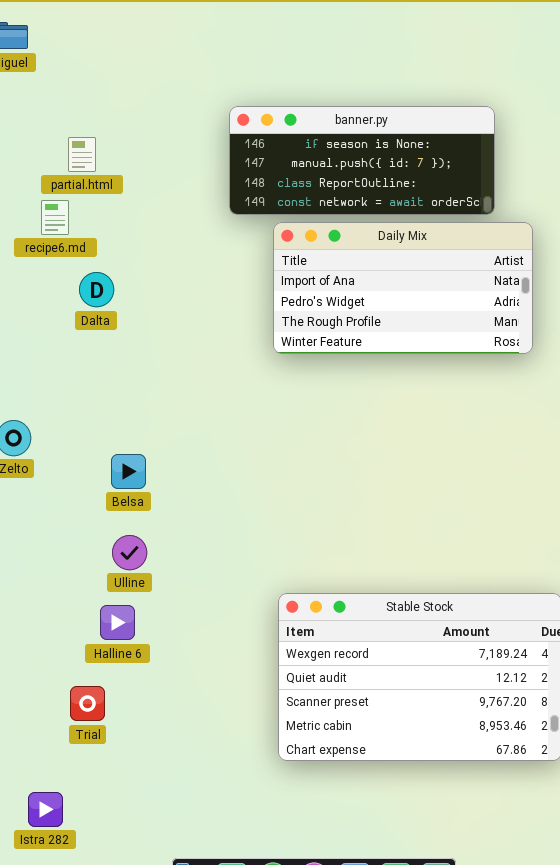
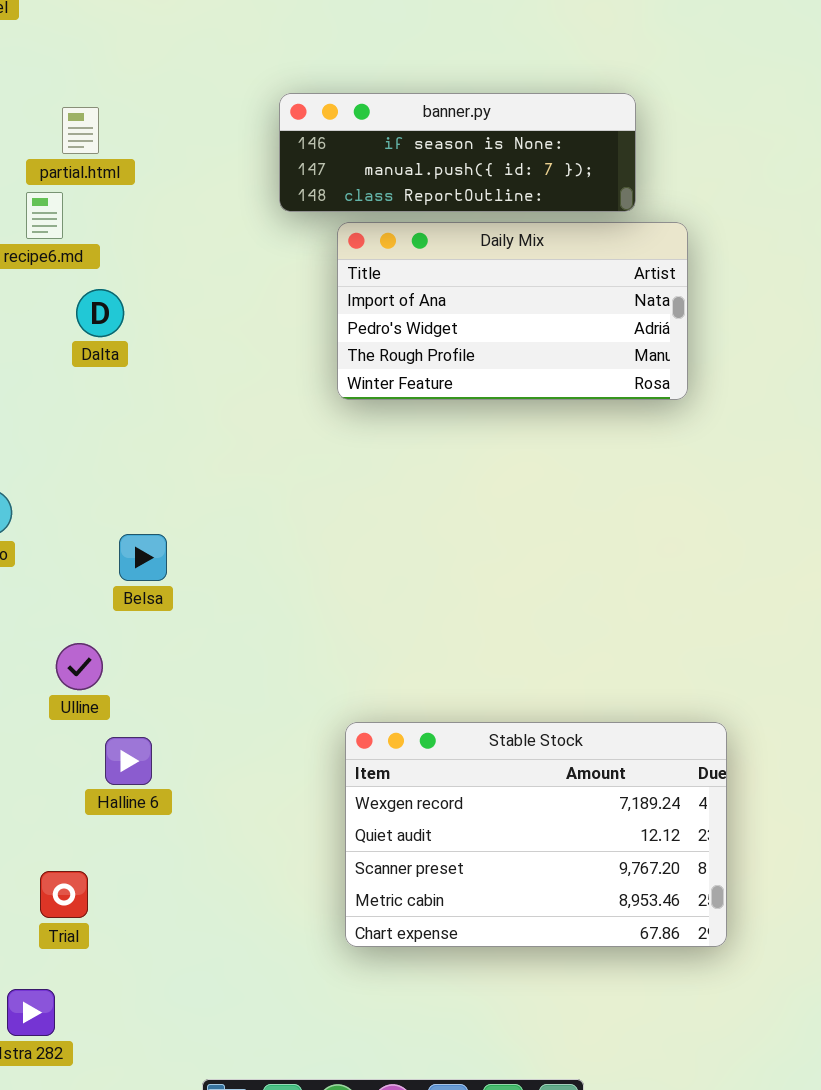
banner.py: [229,106,495,215] -> [279,93,636,212], resized
Ulline: [112,535,147,570] -> [56,643,103,690], moved
Trial: [70,686,105,721] -> [40,871,88,918], moved

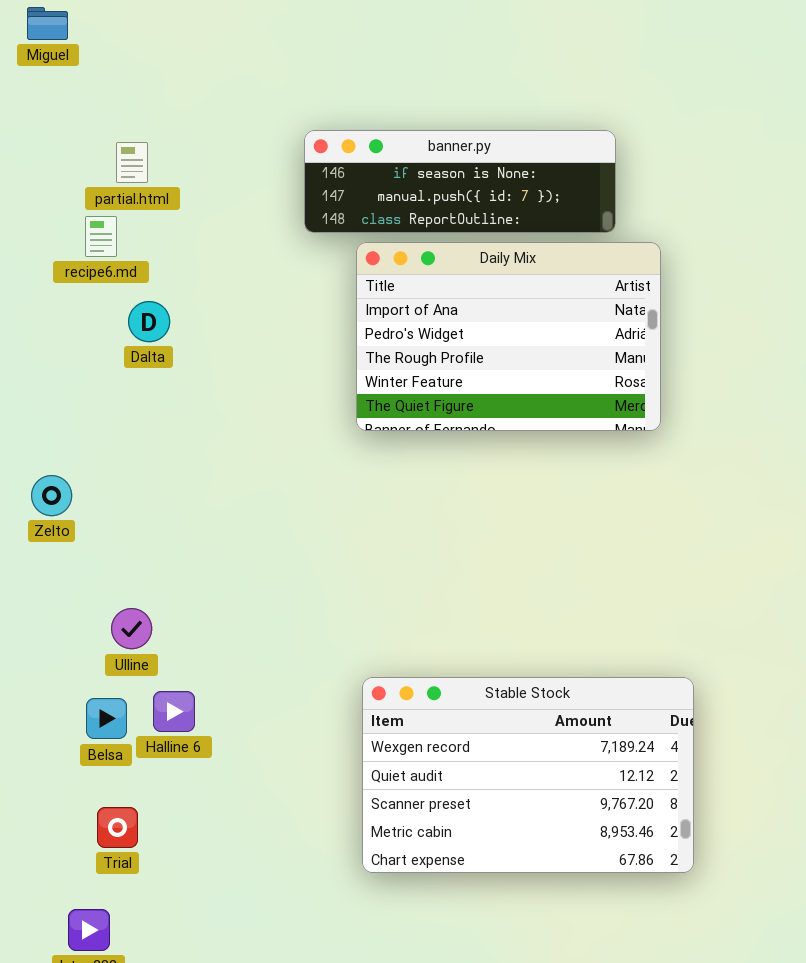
Daily Mix: [337,222,688,400] -> [356,242,661,431], resized
Belsa: [119,534,167,581] -> [86,698,127,739], moved

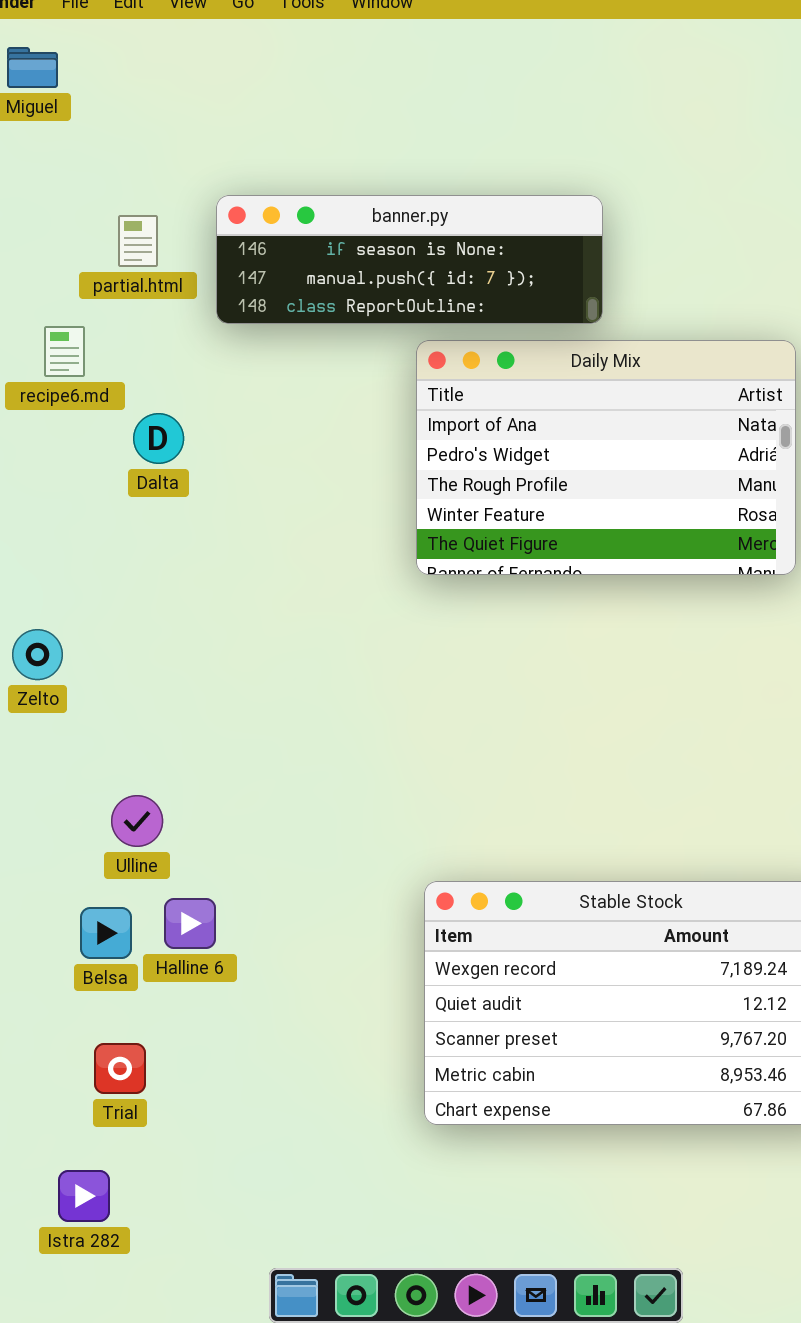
banner.py: [304,130,616,233] -> [216,195,603,324], moved
recipe6.md: [85,216,117,257] -> [44,326,85,377], moved

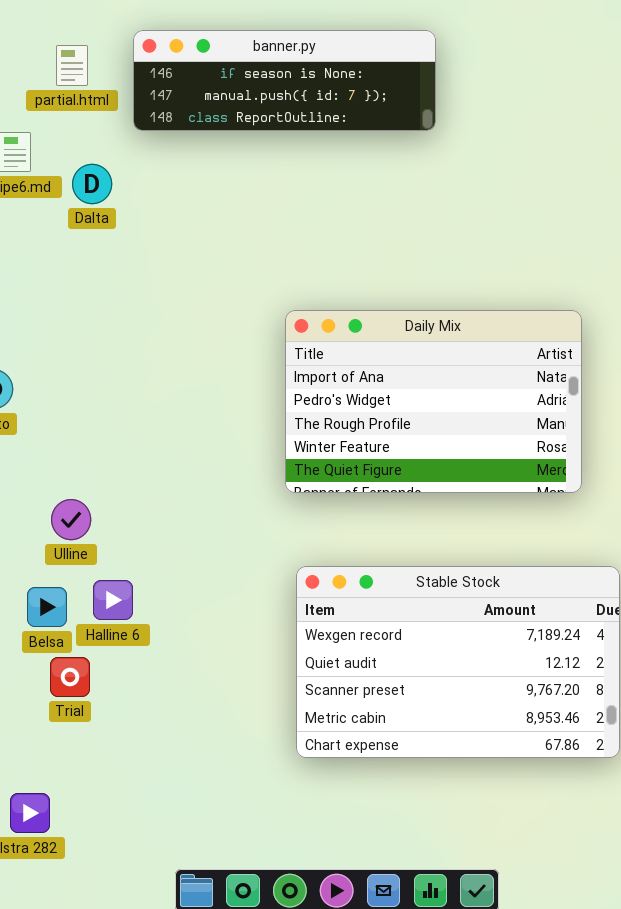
Daily Mix: [416,340,796,575] -> [285,310,582,493], moved
Dalta: [133,413,184,464] -> [72,164,112,204], moved
Trial: [94,1043,146,1094] -> [50,657,90,697], moved

